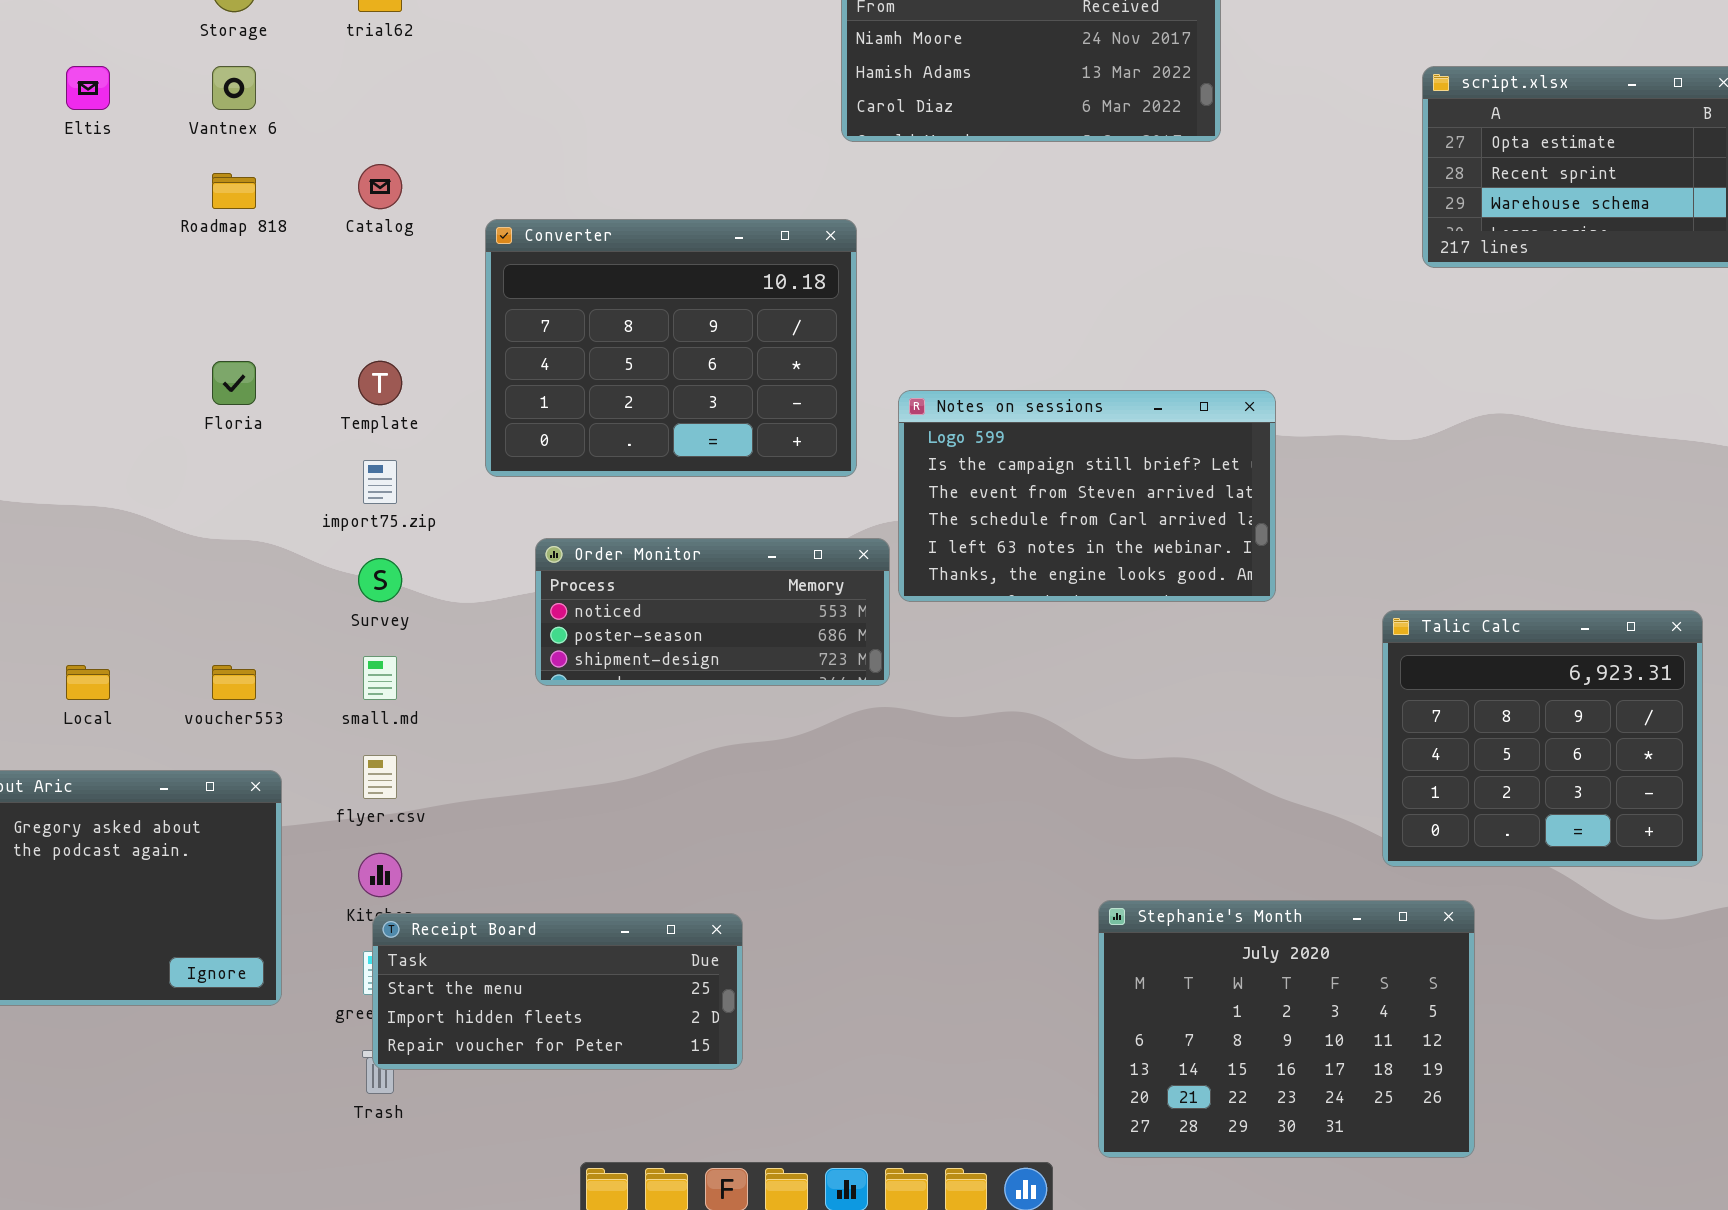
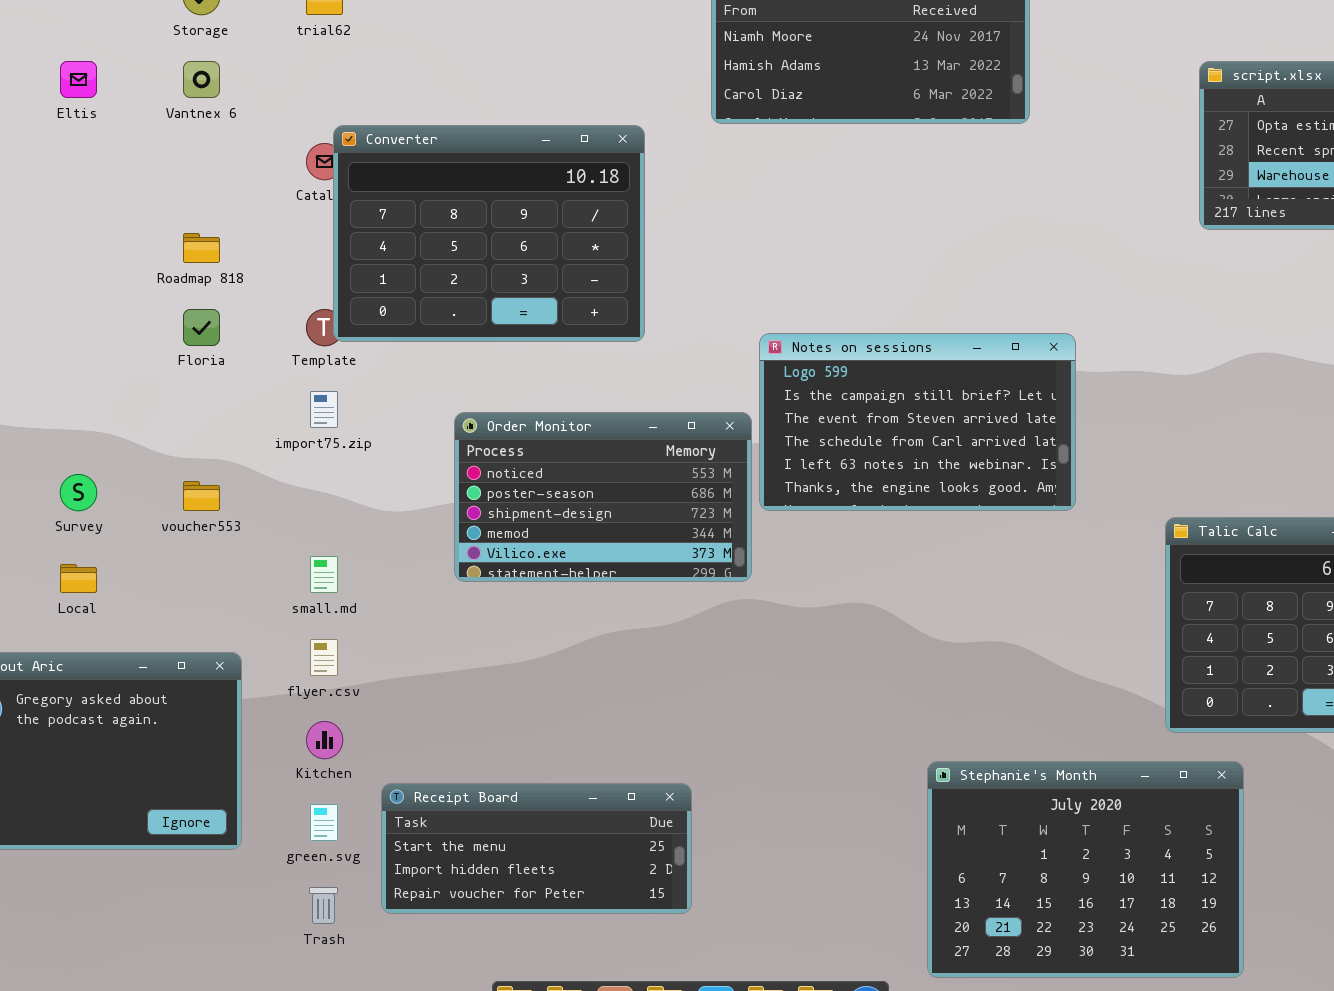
Roadmap 818: [212,173,256,209] -> [183,233,220,263], moved
Converter: [485,219,857,477] -> [333,125,645,342], moved
Order Monitor: [535,538,890,686] -> [454,412,752,582], resized
Survey: [358,558,402,602] -> [60,474,97,511], moved
voucher553: [212,665,256,700] -> [183,481,220,511], moved
Receipt Board: [372,913,743,1070] -> [381,783,692,914], moved

